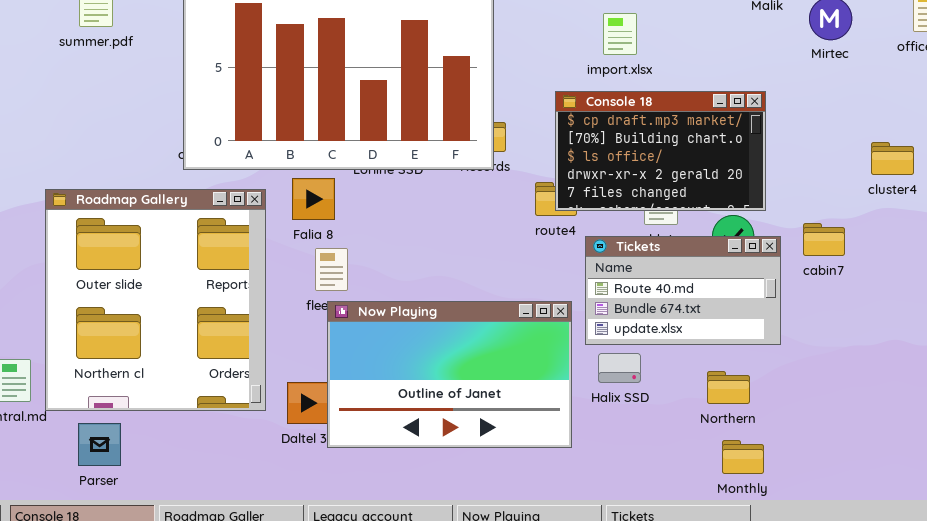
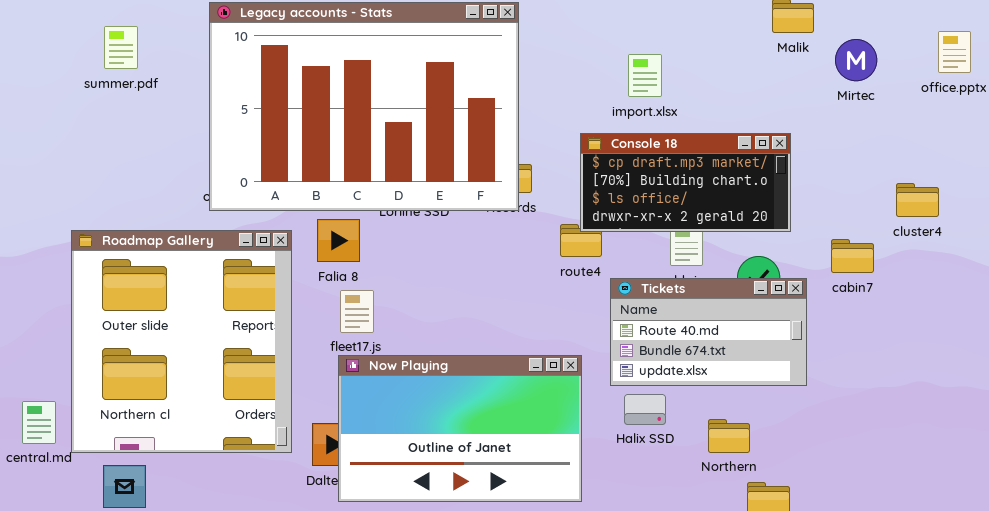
Console 18: [555,91,766,211] -> [580,133,791,232], resized
cabin7: [803,223,845,256] -> [831,239,874,273], moved
Now Playing: [327,301,572,448] -> [338,355,582,502], moved
Northern: [707,371,750,404] -> [708,419,750,453], moved

